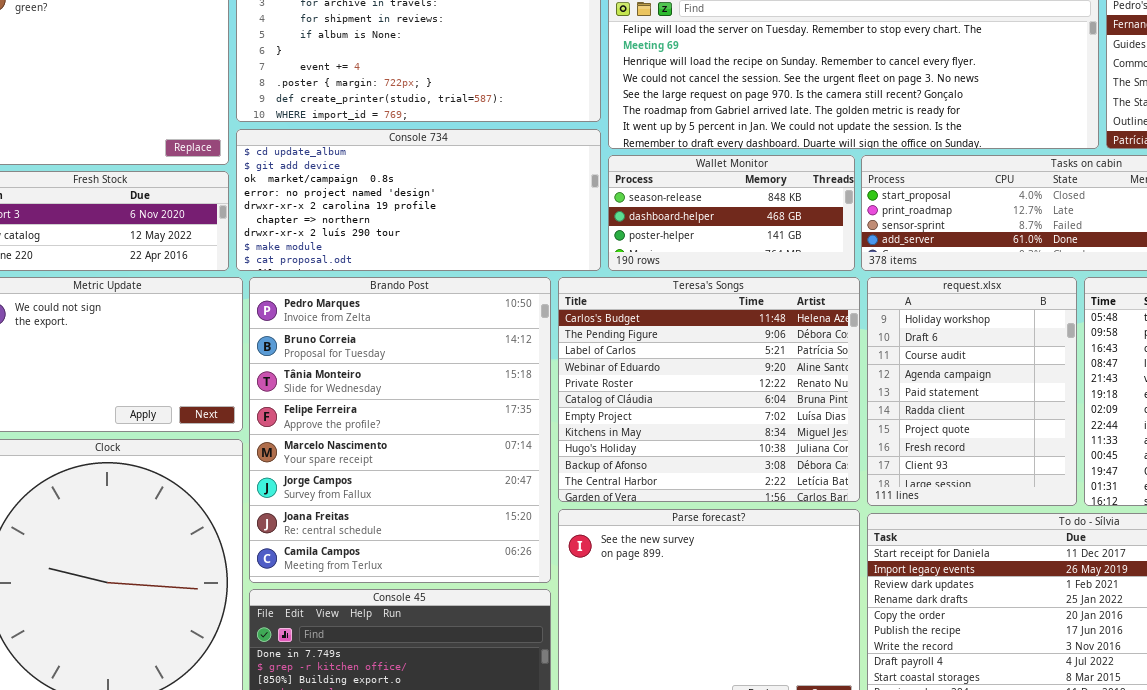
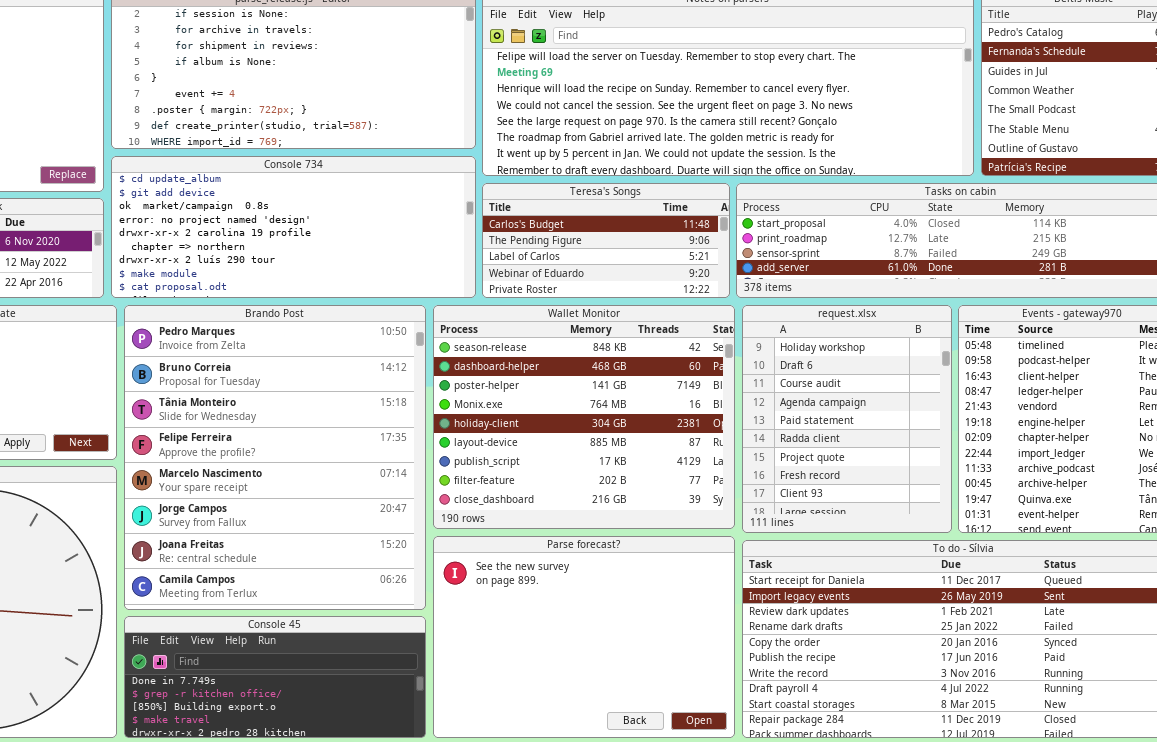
Wallet Monitor: [608,155,855,271] -> [433,305,735,529], moved, resized
Teresa's Songs: [558,277,860,502] -> [482,183,730,298], moved, resized

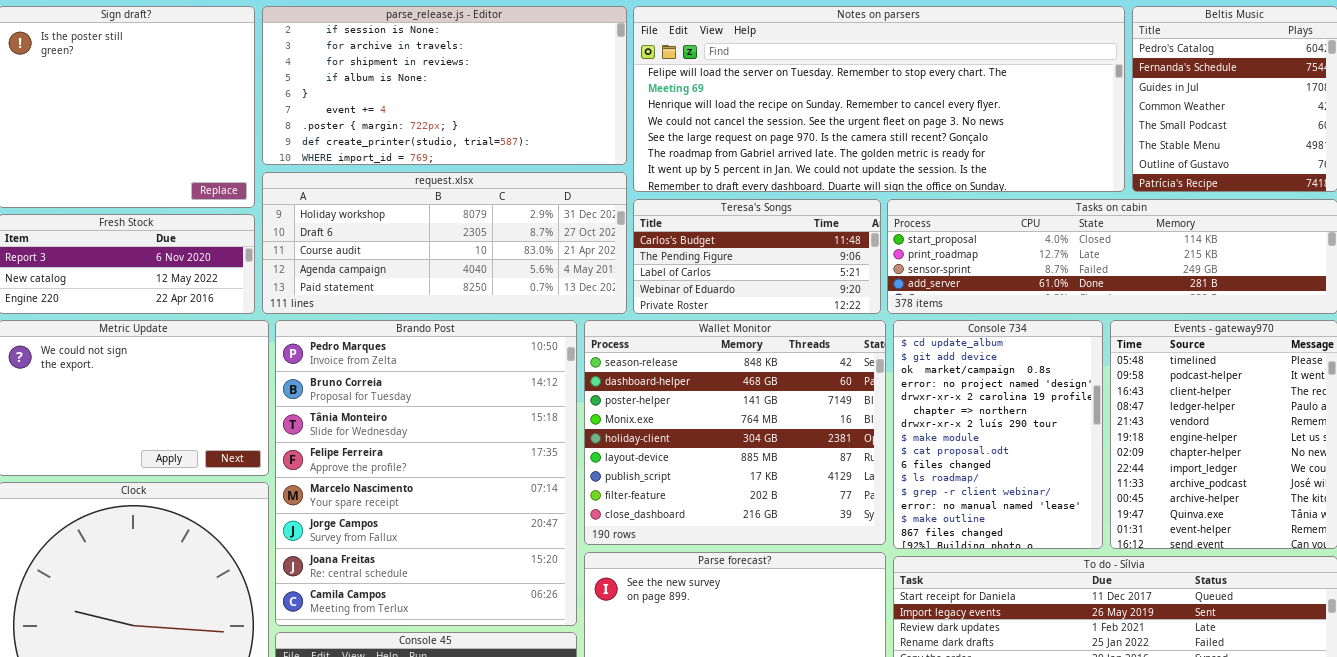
Console 734: [111,156,476,298] -> [893,320,1103,549], moved, resized
request.xlsx: [742,305,952,533] -> [262,172,627,314], moved, resized

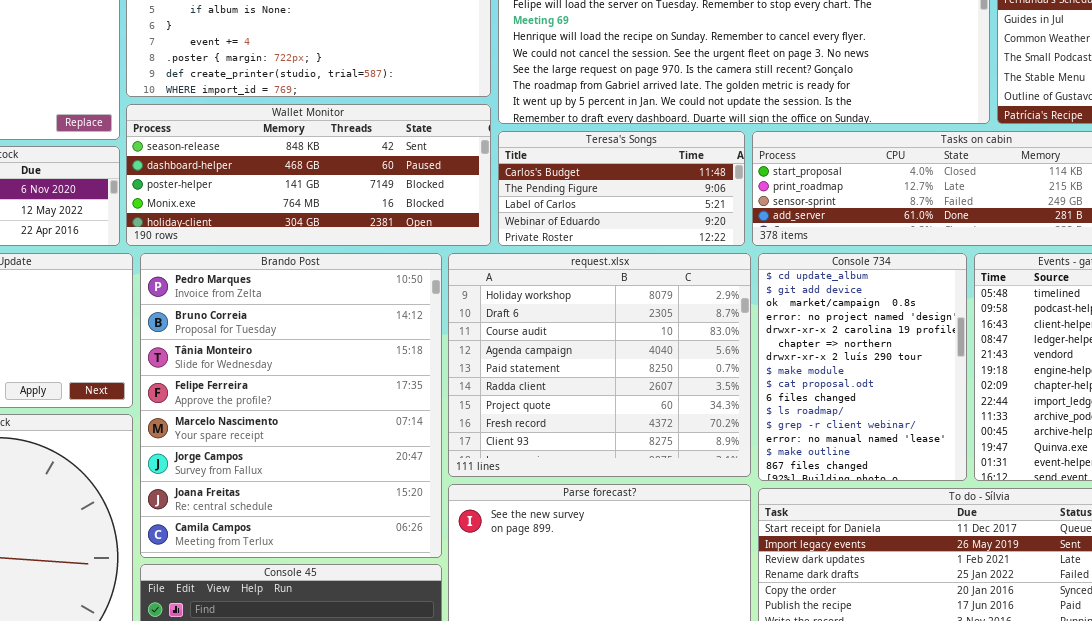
request.xlsx: [262,172,627,314] -> [448,253,751,477], moved, resized
Wallet Monitor: [584,320,886,545] -> [126,104,491,246], moved, resized

